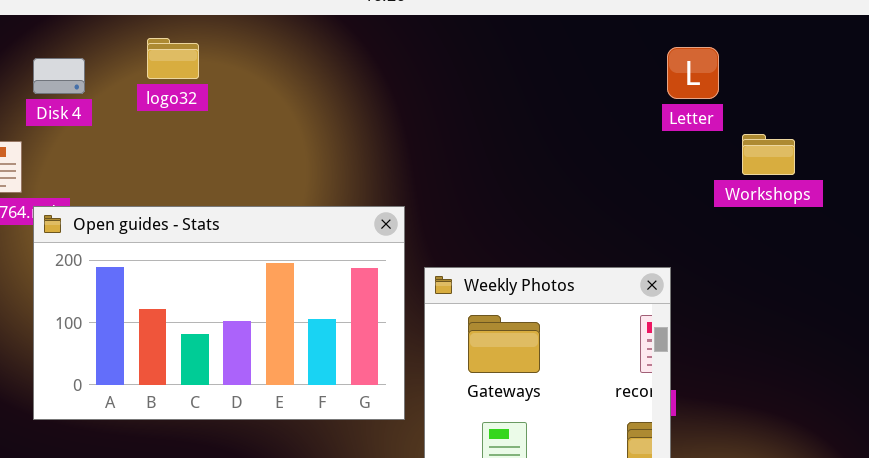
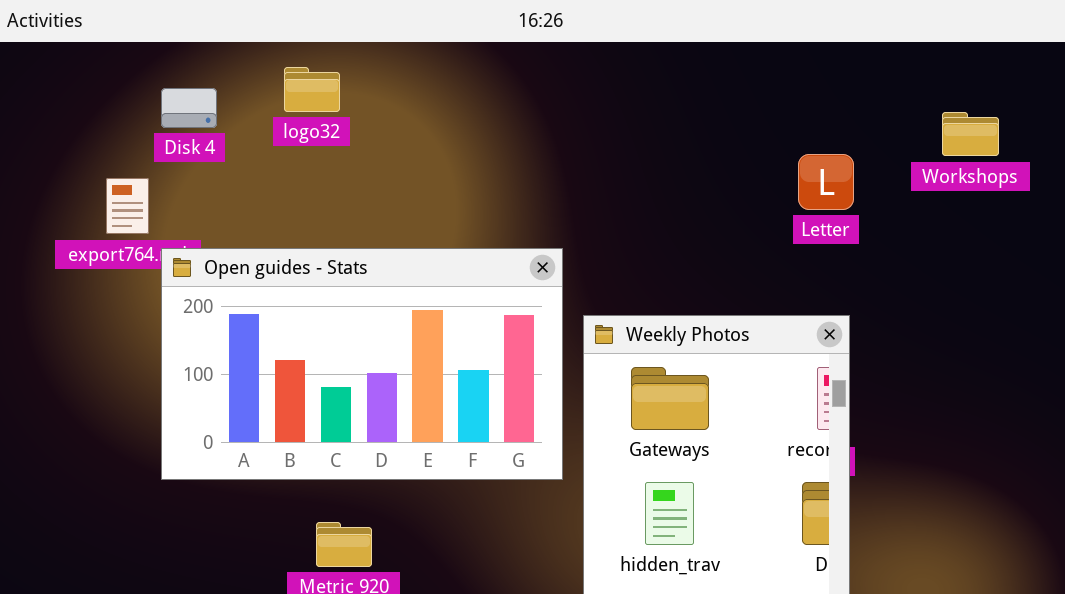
Letter: [667,47,719,99] -> [798,154,854,210], moved
Workshops: [742,134,795,175] -> [942,112,999,156], moved

